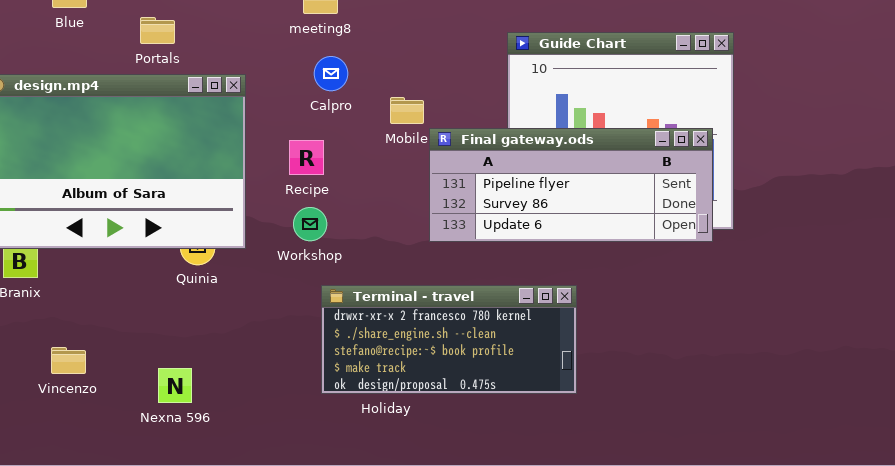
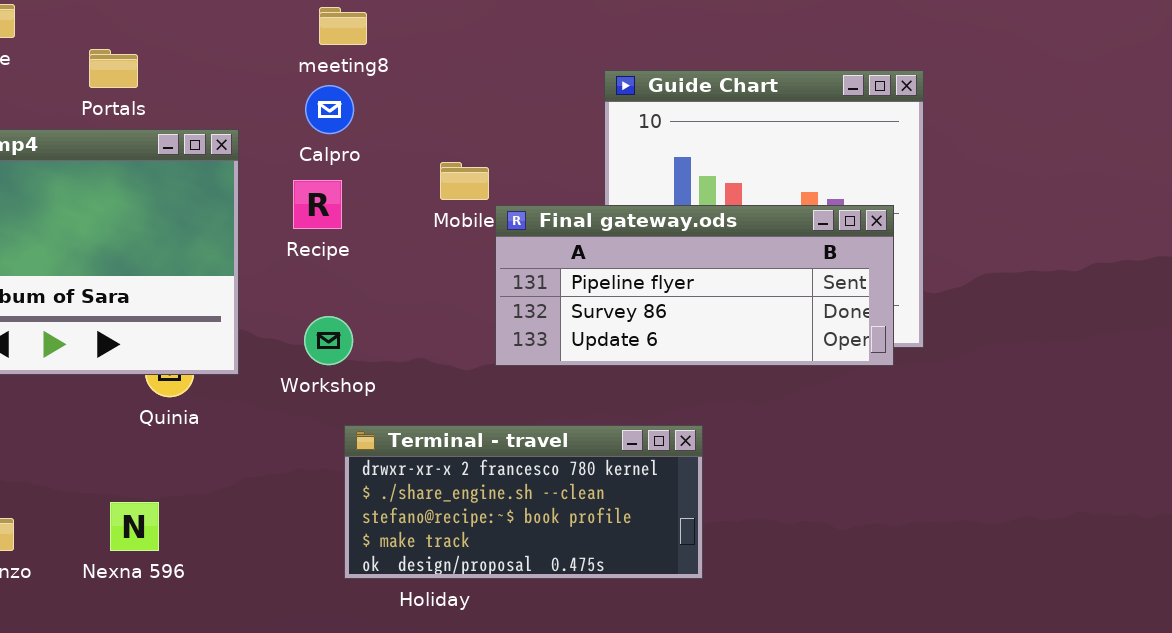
Calpro: [314,56,348,91] -> [305,85,354,134], moved
Recipe: [289,140,324,175] -> [293,180,342,229], moved
Nexna 596: [158,368,192,403] -> [110,502,159,551], moved

